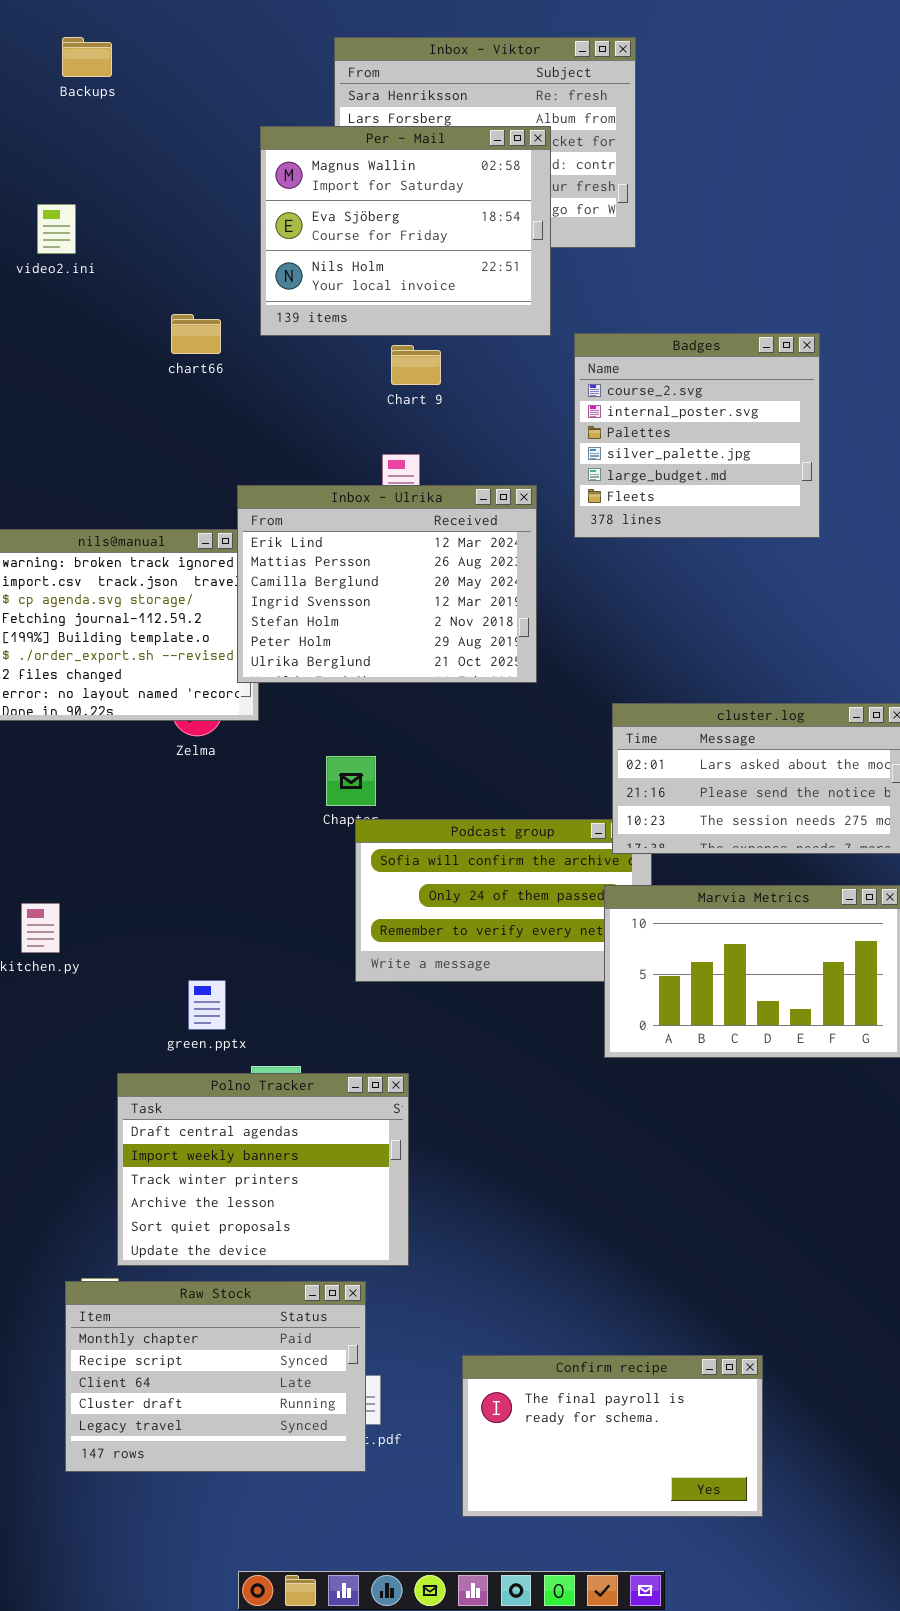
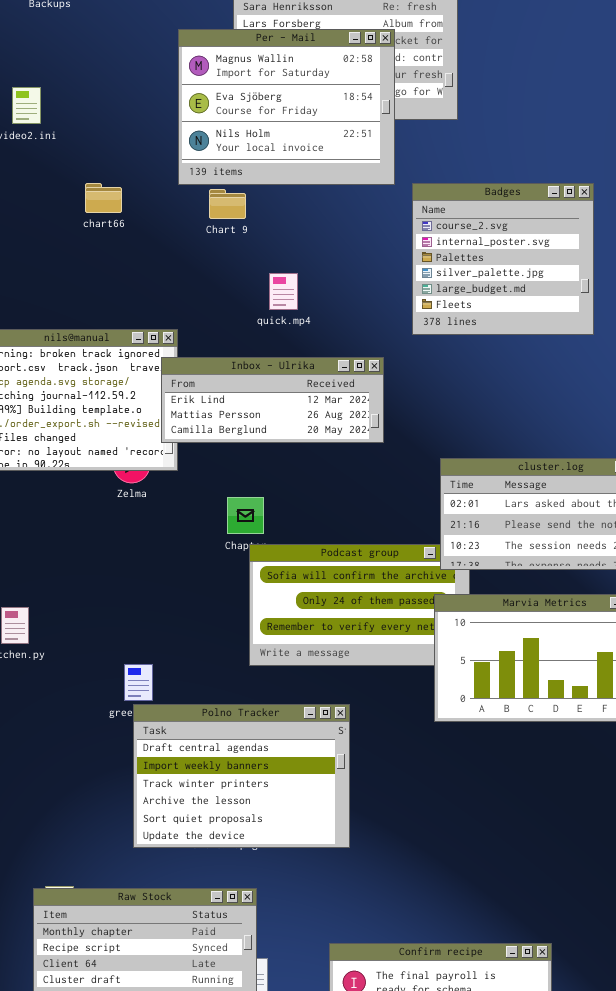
chart66: [171,314,221,354] -> [85,183,122,213], moved
Chart 9: [391,345,441,385] -> [209,189,246,219], moved
Inbox - Ulrika: [237,485,537,683] -> [161,357,384,443], resized
Polno Tracker: [117,1073,409,1266] -> [133,704,350,848], moved

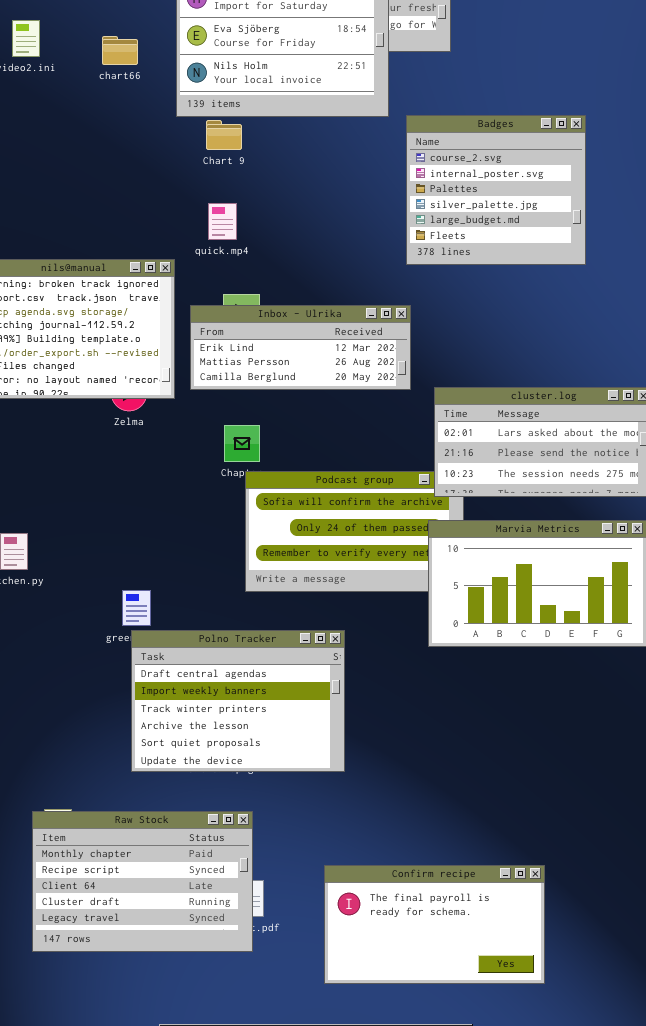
chart66: [85,183,122,213] -> [102,36,138,65], moved
quick.mp4: [269,273,298,310] -> [208,203,237,240], moved
Inbox - Ulrika: [161,357,384,443] -> [190,305,411,390], moved

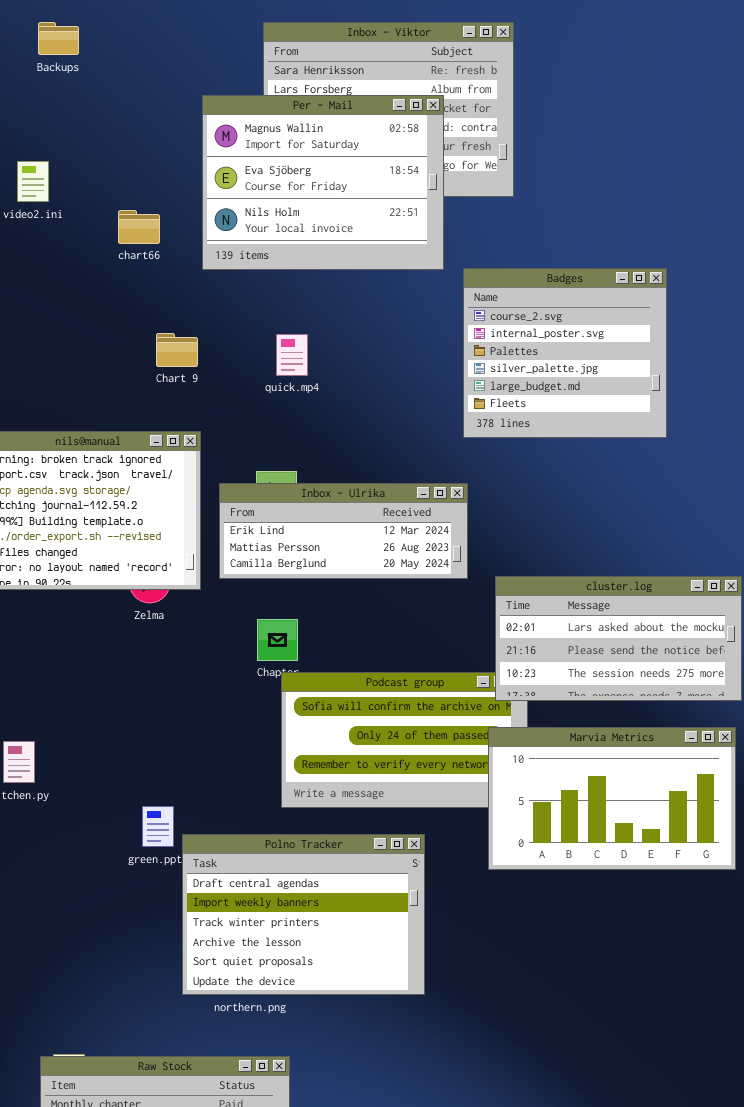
chart66: [102,36,138,65] -> [118,210,160,244], moved
Chart 9: [206,120,242,150] -> [156,333,198,367], moved
quick.mp4: [208,203,237,240] -> [276,334,308,376], moved
Polno Tracker: [131,630,345,772] -> [182,834,425,995], moved

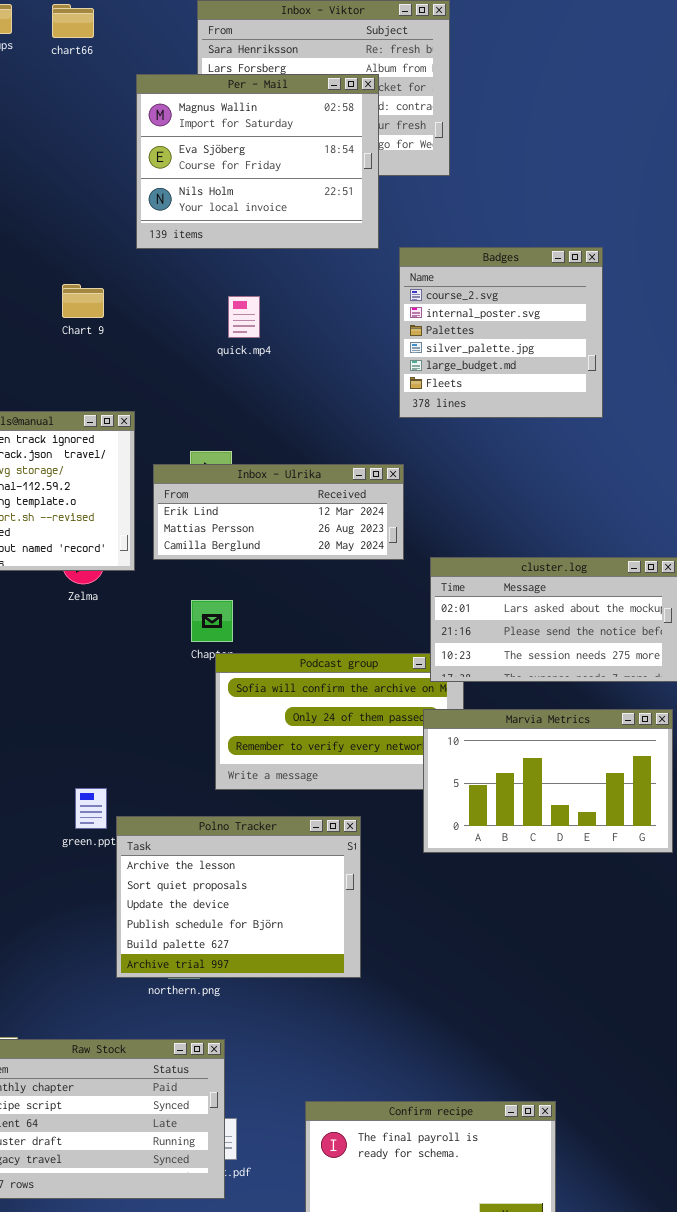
chart66: [118,210,160,244] -> [52,4,94,38], moved
Chart 9: [156,333,198,367] -> [62,284,104,318], moved
quick.mp4: [276,334,308,376] -> [228,296,260,338], moved
Polno Tracker: [182,834,425,995] -> [116,816,361,978], scrolled down 3 rows

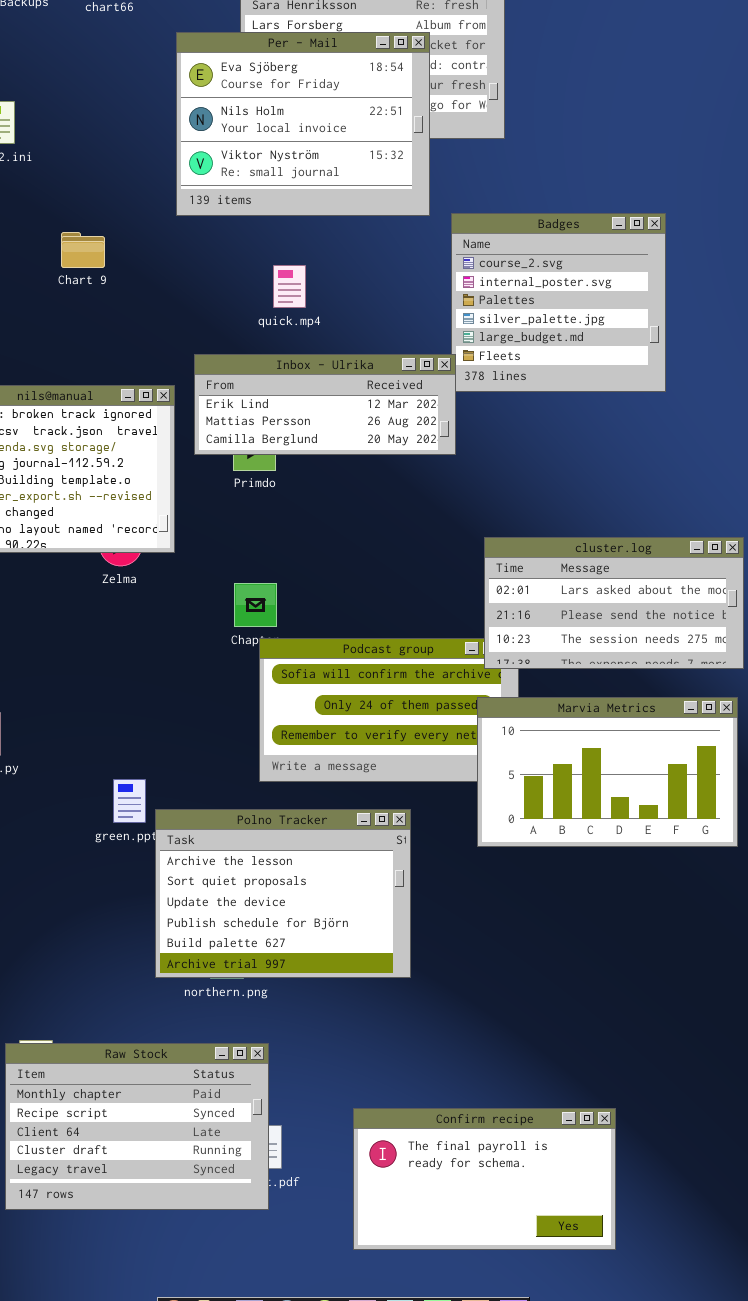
Per - Mail: [136,74,379,249] -> [176,32,430,216], scrolled down 1 row
Chart 9: [62,284,104,318] -> [61,232,105,268], moved
Inbox - Ulrika: [153,464,404,560] -> [194,354,456,455], moved

